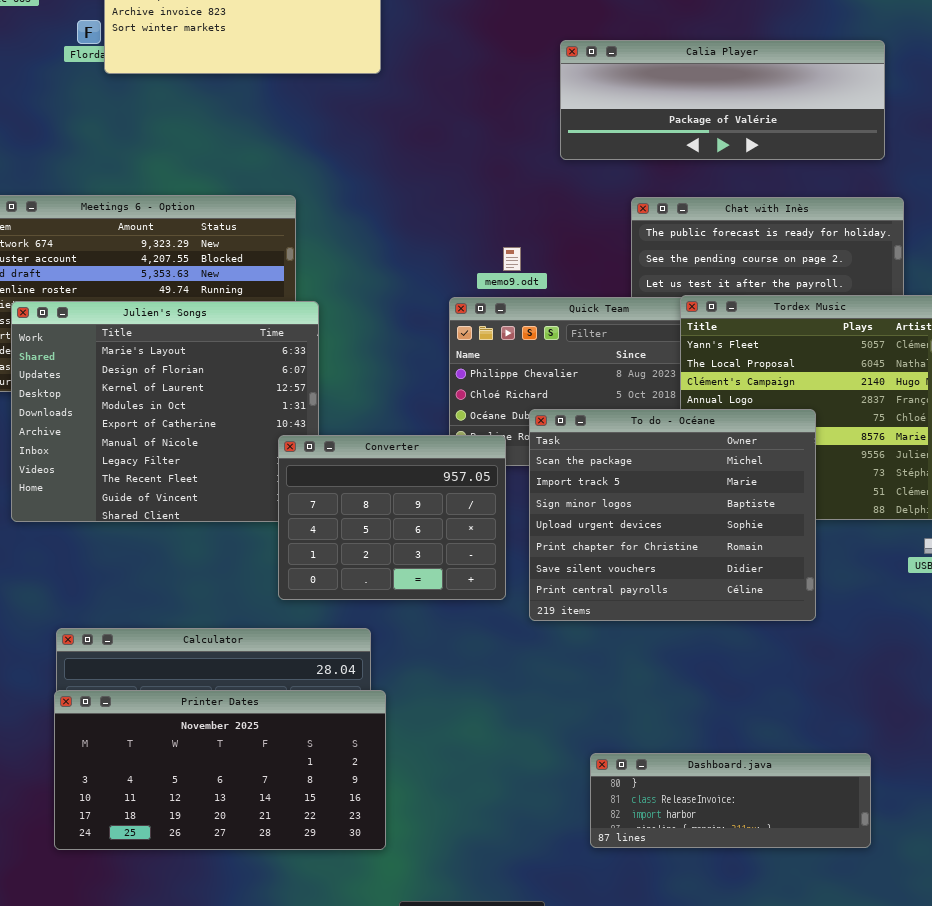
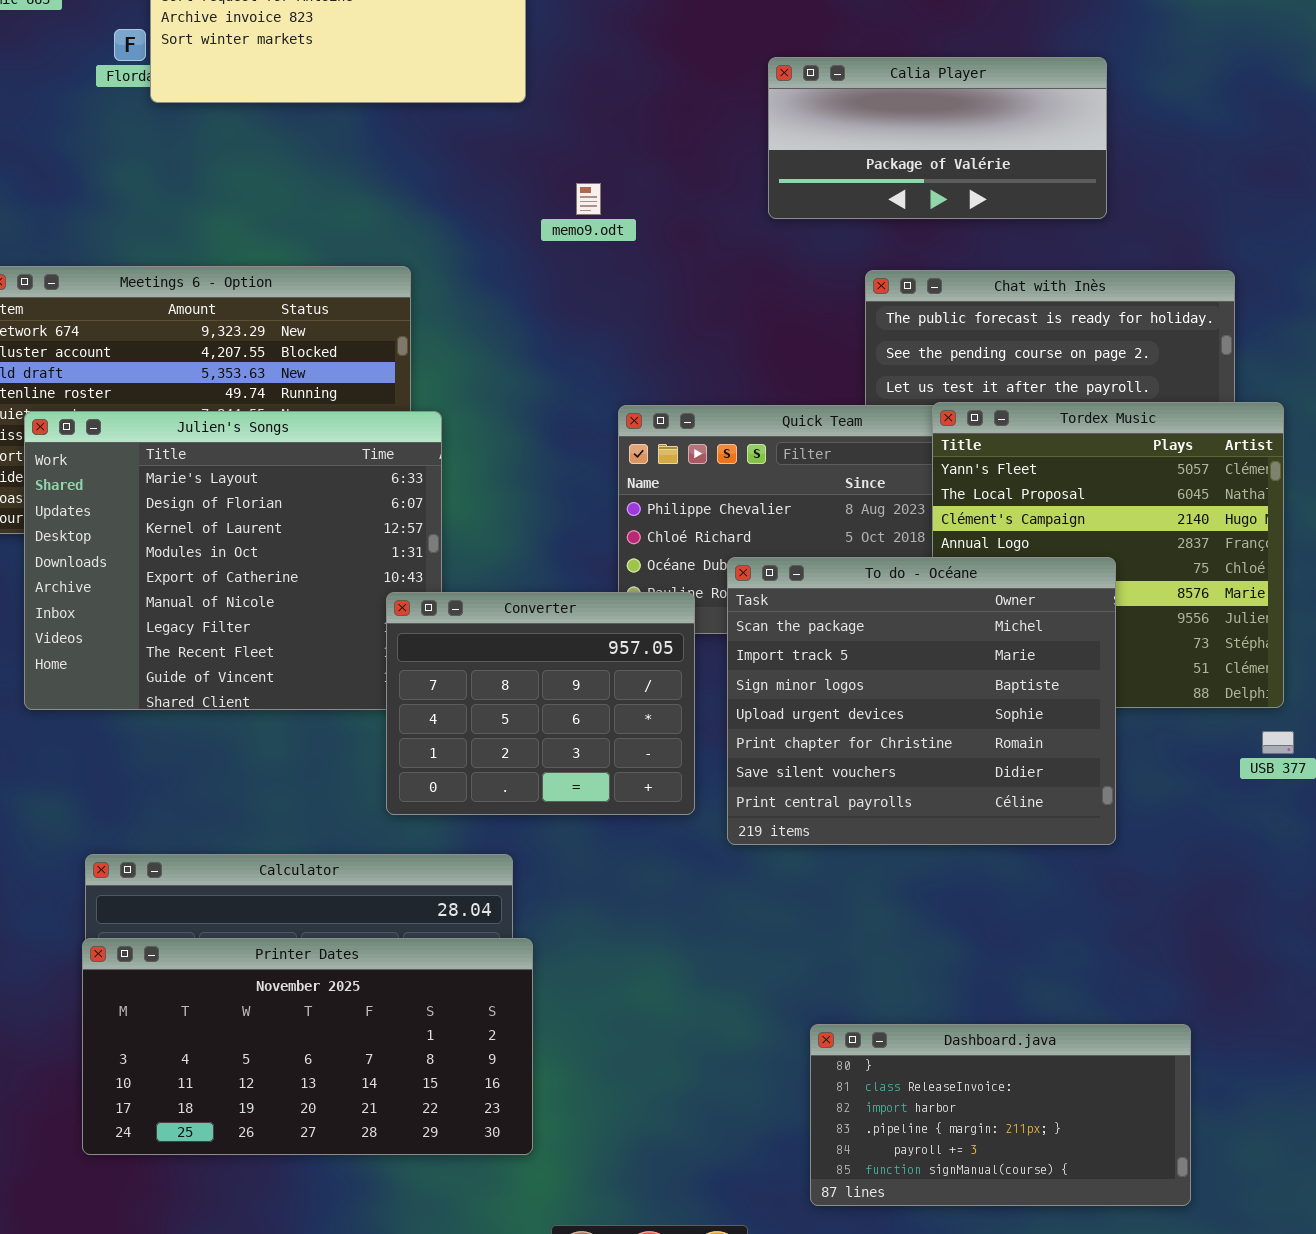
Calia Player: [560,40,885,160] -> [768,57,1107,219], resized
memo9.odt: [503,247,521,271] -> [576,183,601,215], moved
Dashboard.java: [590,753,871,848] -> [810,1024,1191,1206], resized

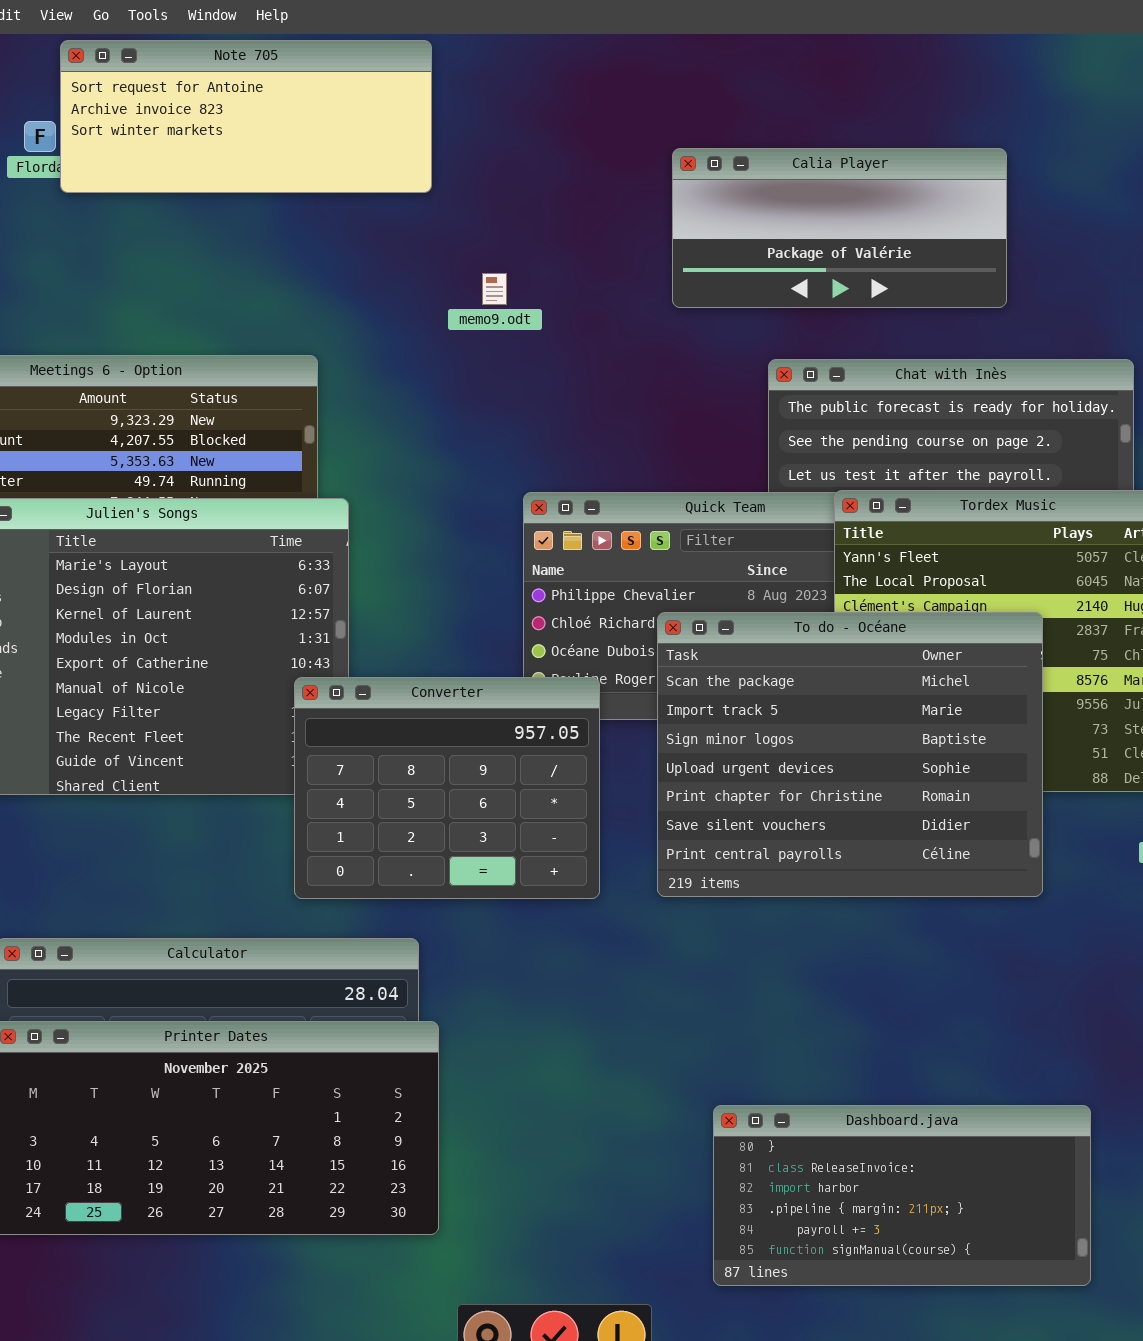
To do - Océane: [727,557,1116,845] -> [657,612,1043,897], moved

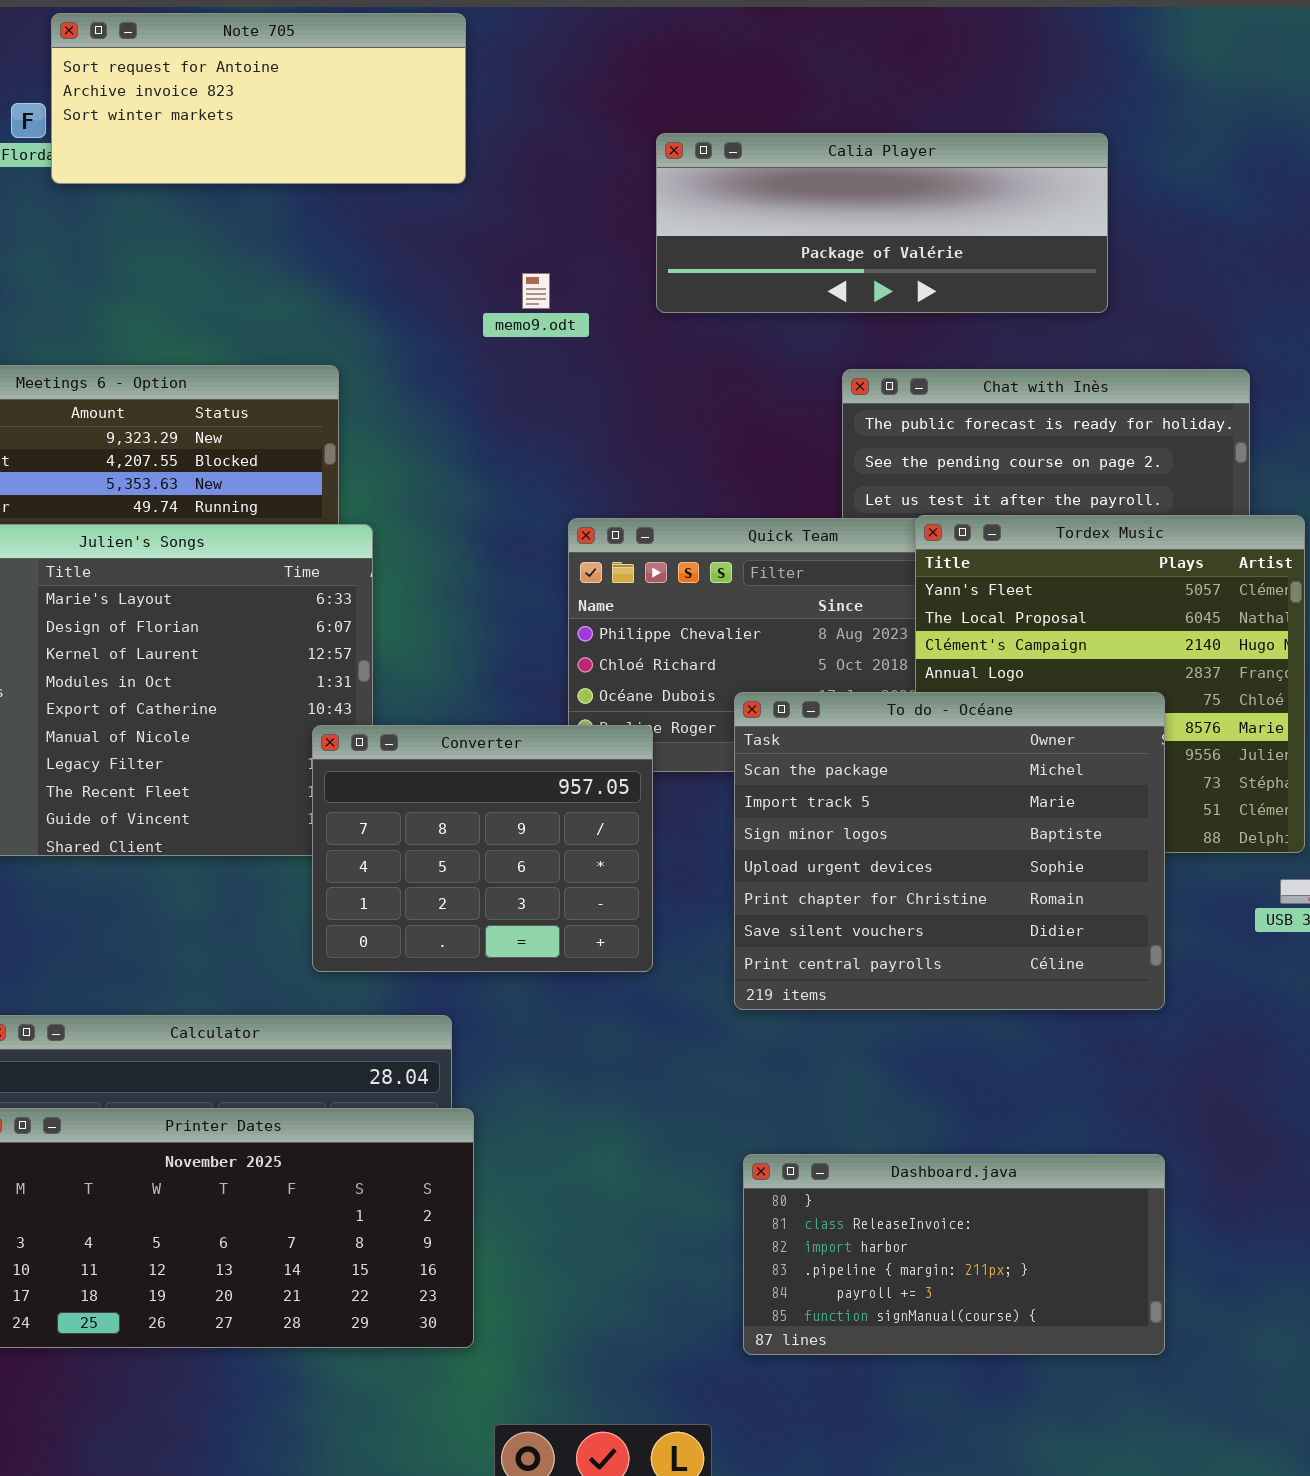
Calia Player: [672,148,1007,308] -> [656,133,1108,313], resized
To do - Océane: [657,612,1043,897] -> [734,692,1165,1010], moved
Dashboard.java: [713,1105,1091,1286] -> [743,1154,1165,1355], moved

